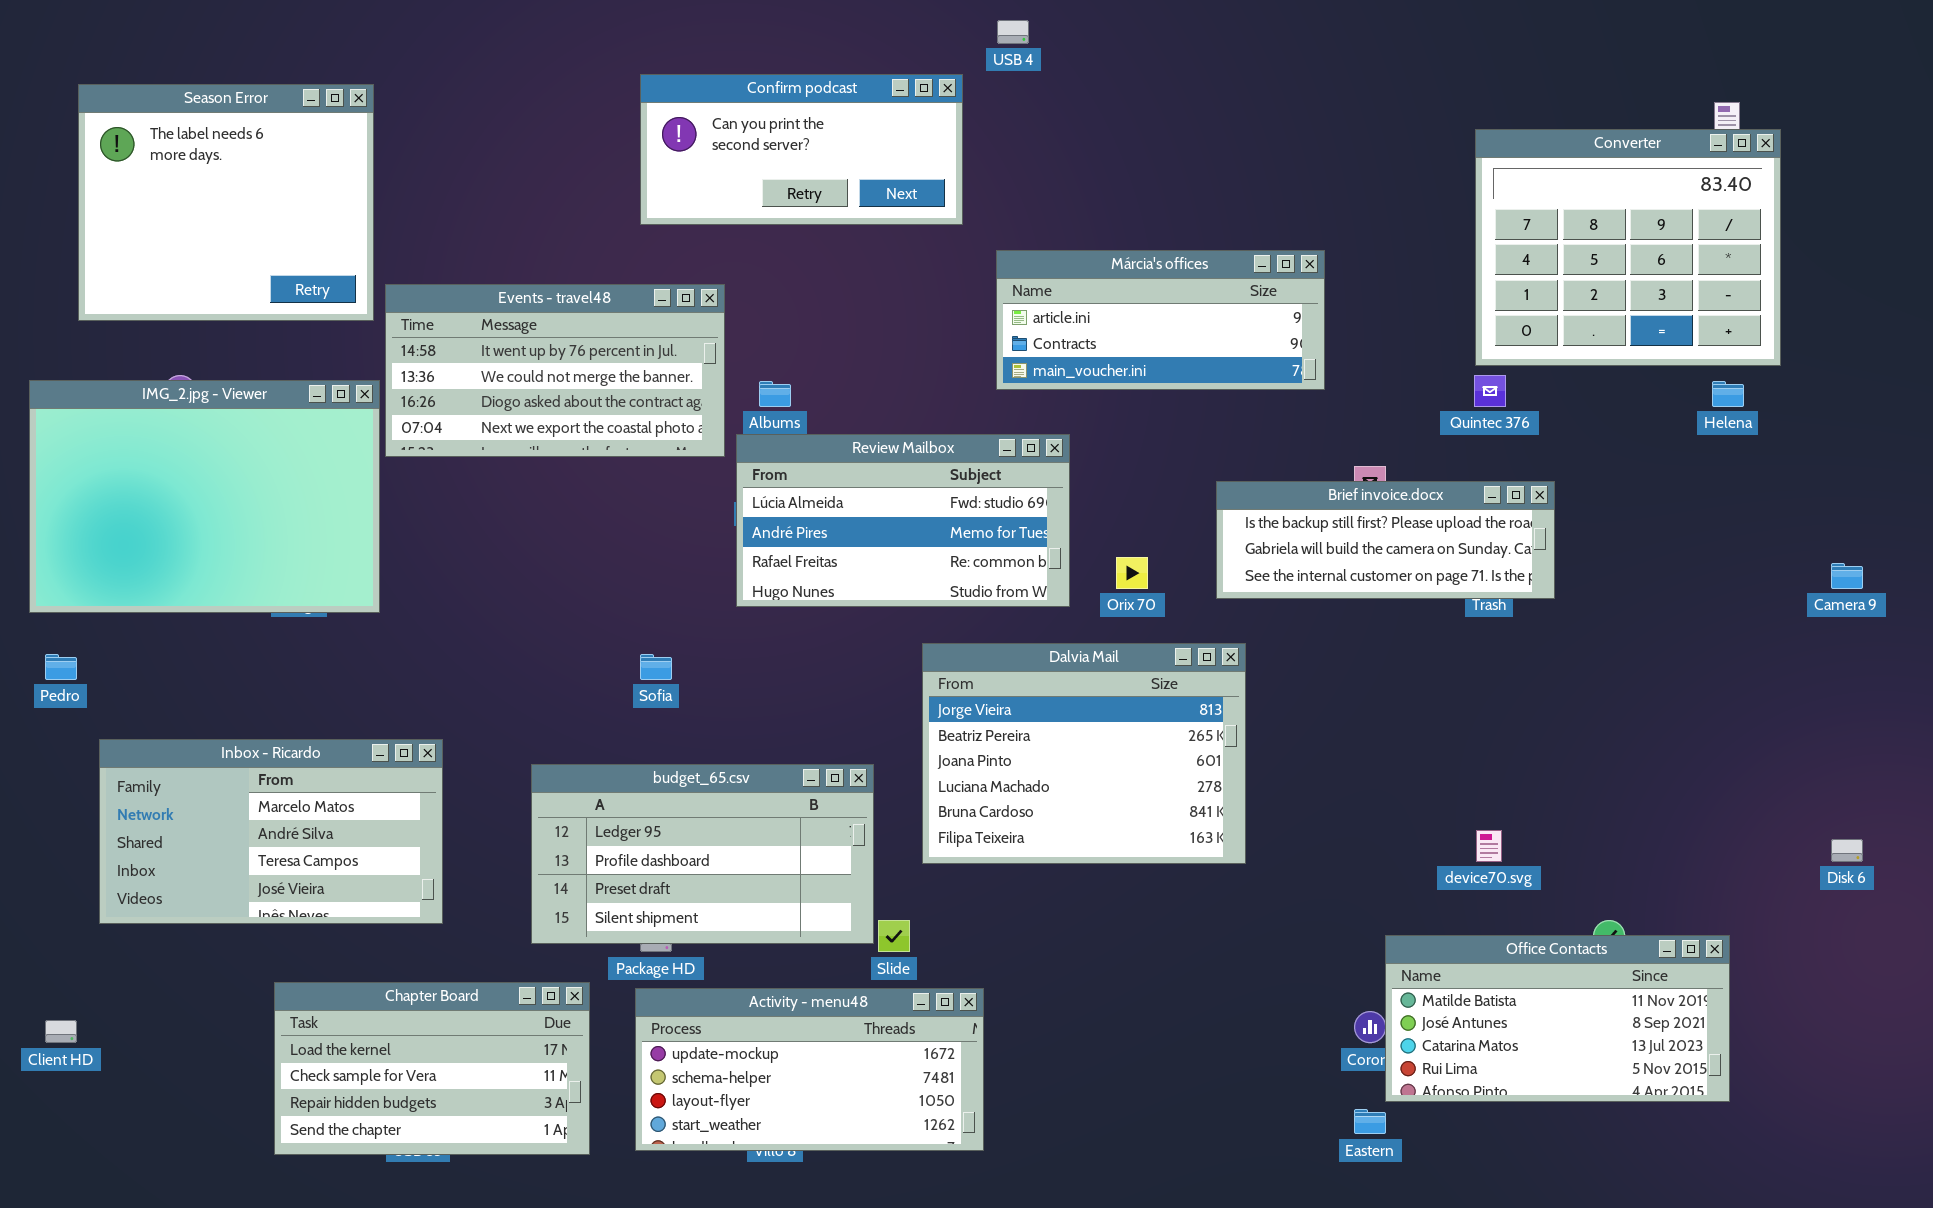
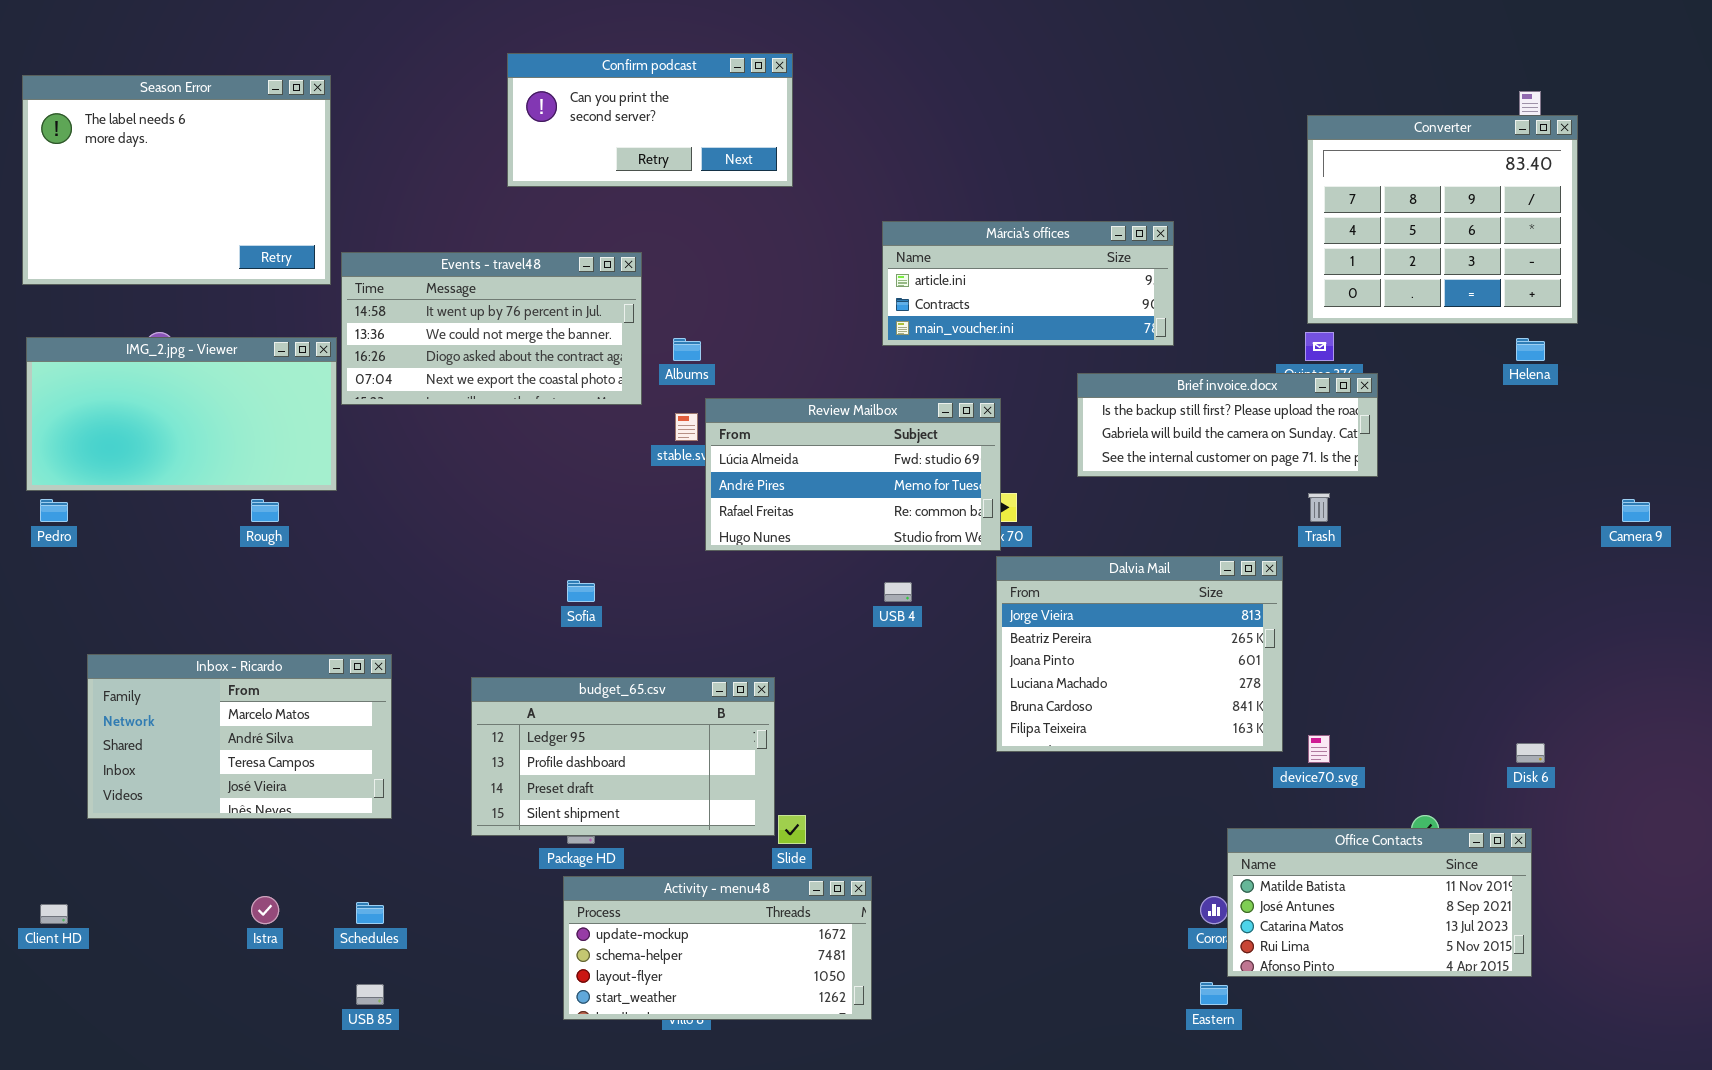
USB 4: [997,20,1029,44] -> [884,582,912,602], moved
Confirm podcast: [640,74,963,225] -> [507,53,793,187], moved
Season Error: [78,84,374,321] -> [22,75,331,285], resized
IMG_2.jpg - Viewer: [29,380,380,613] -> [26,337,337,491], resized
Review Mailbox: [736,434,1070,607] -> [705,398,1001,551], moved
Brief invoice.docx: [1216,481,1555,599] -> [1077,373,1378,477], moved
Dalvia Mail: [922,643,1246,864] -> [996,556,1283,752], moved
Pedro: [45,654,77,680] -> [40,499,68,522], moved
Disk 6: [1831,839,1863,862] -> [1516,743,1545,763], moved
Chapter Board: [274,982,590,1155] -> none, closed

